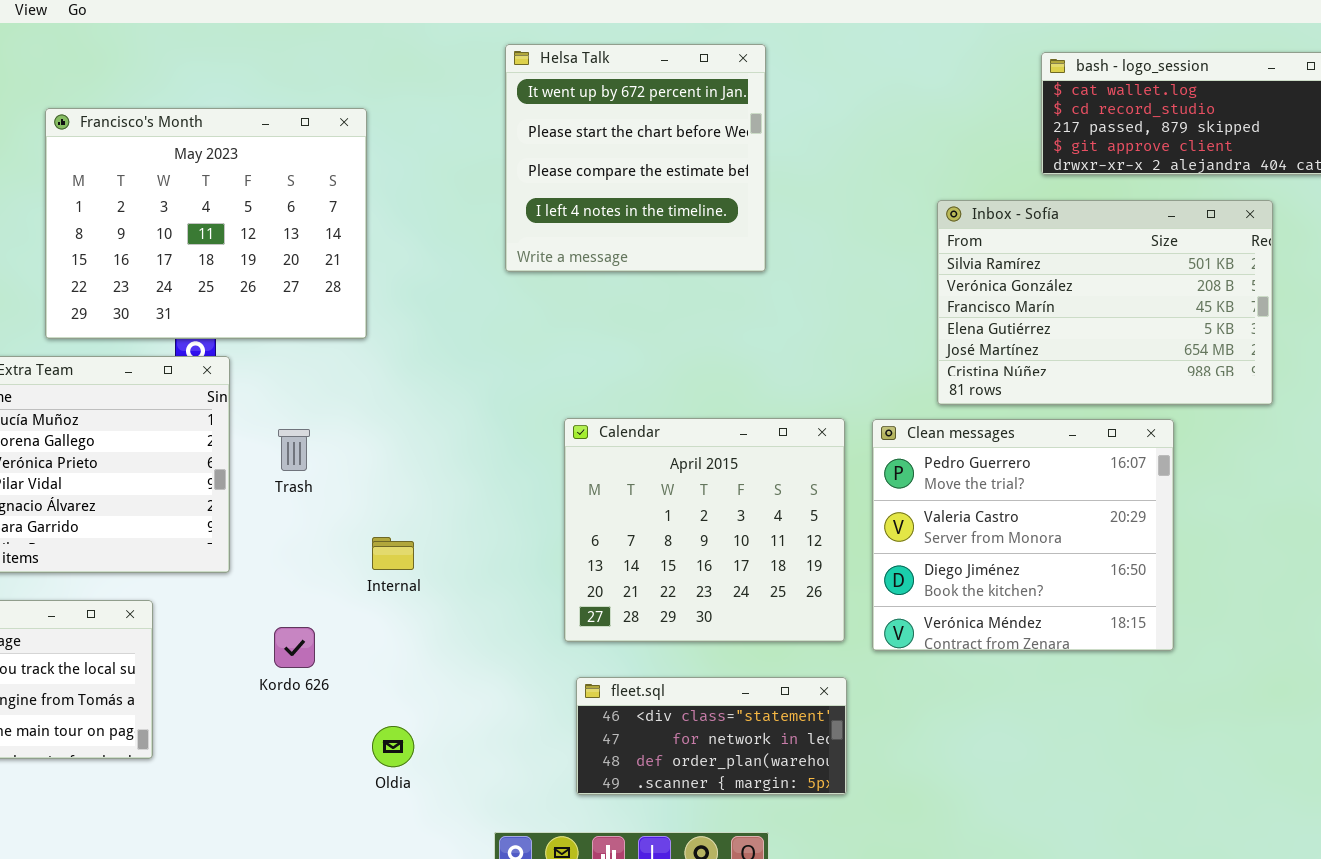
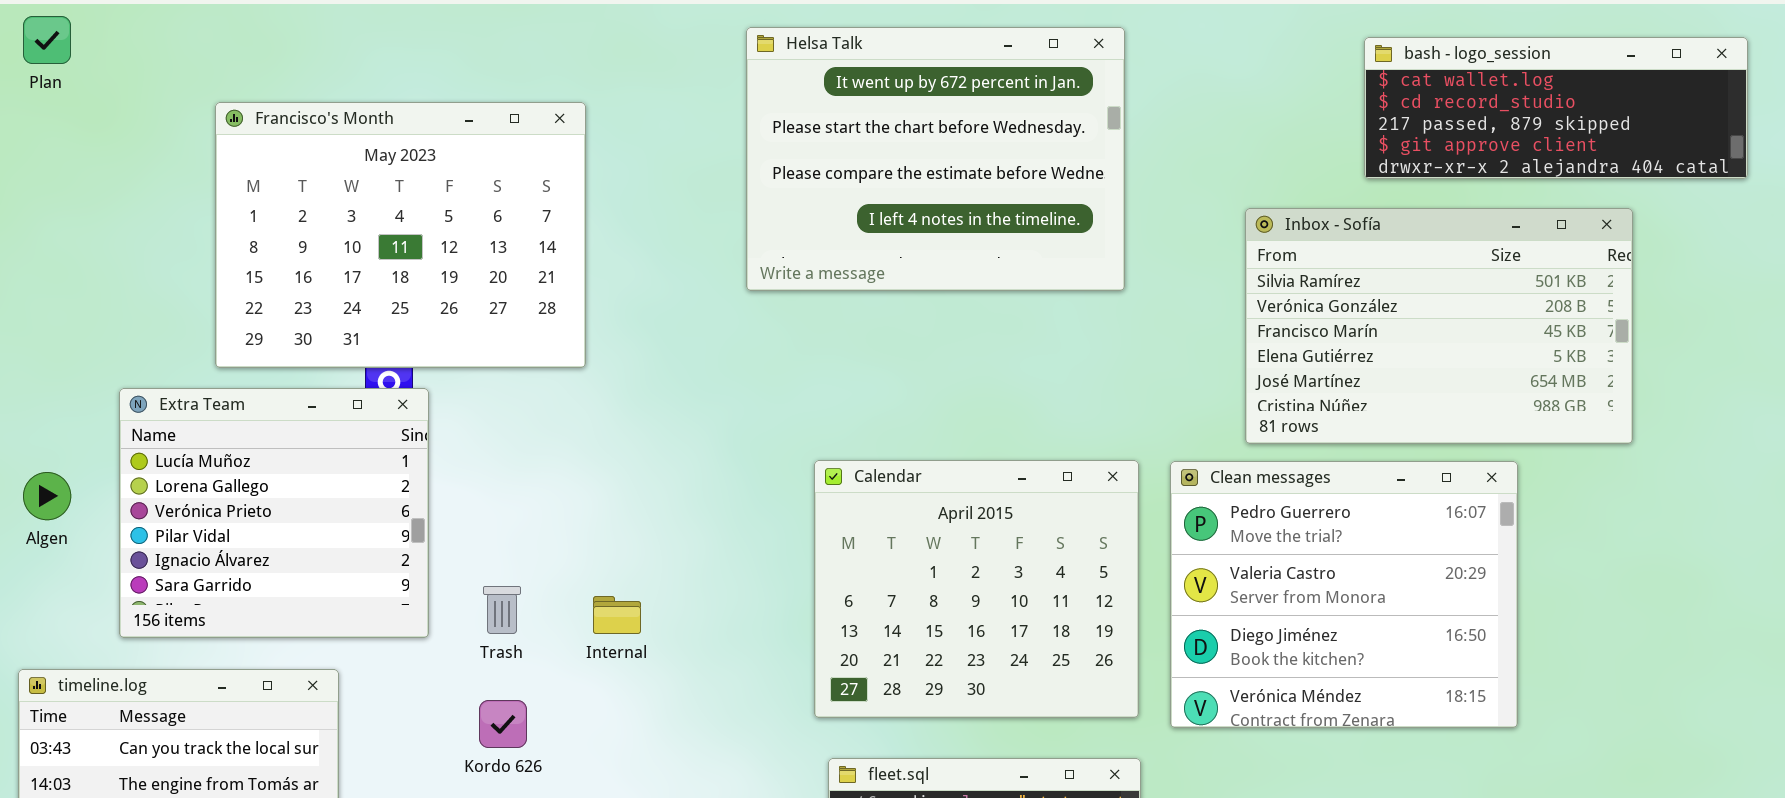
Helsa Talk: [505,44,766,272] -> [746,27,1125,291], resized
Trash: [278,429,310,471] -> [483,586,521,634], moved

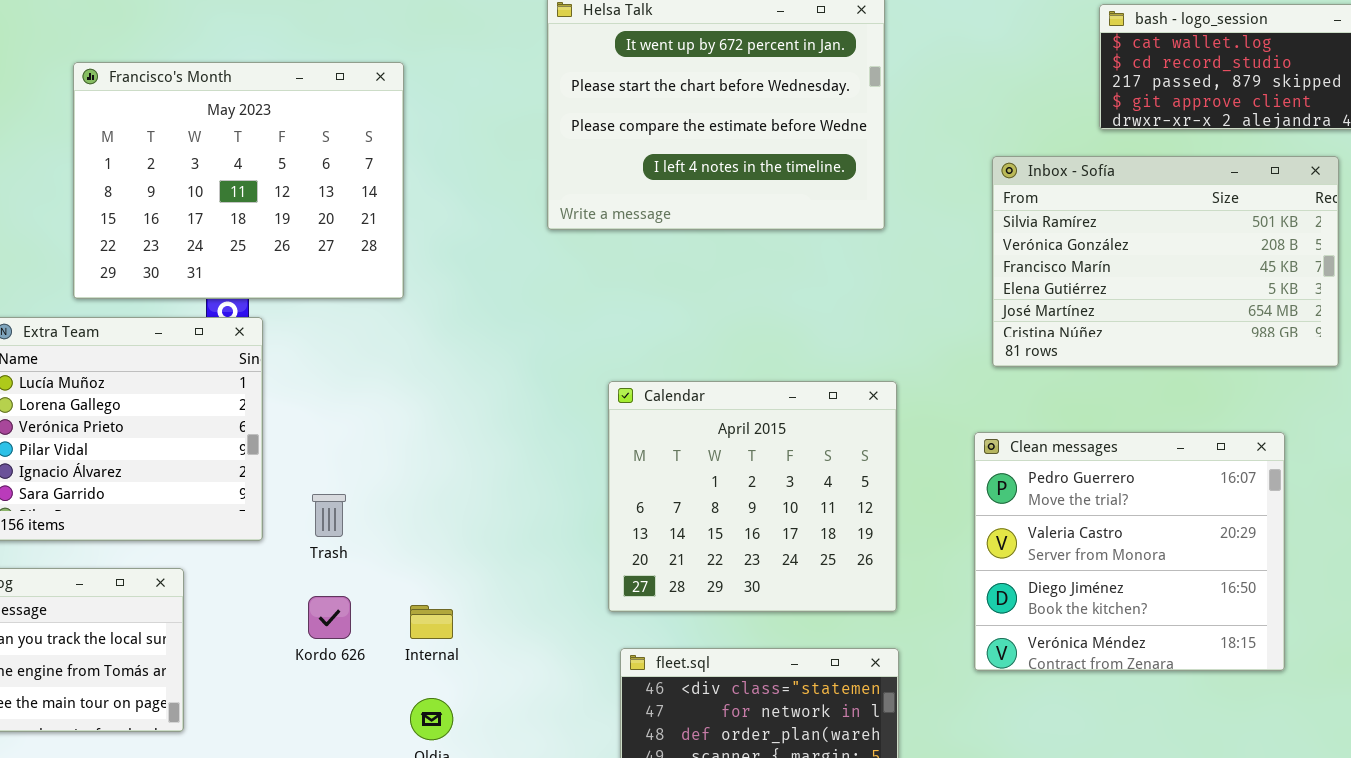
Clean messages: [1170,461,1518,728] -> [974,432,1285,671], moved
Internal: [593,596,641,634] -> [410,605,453,639], moved

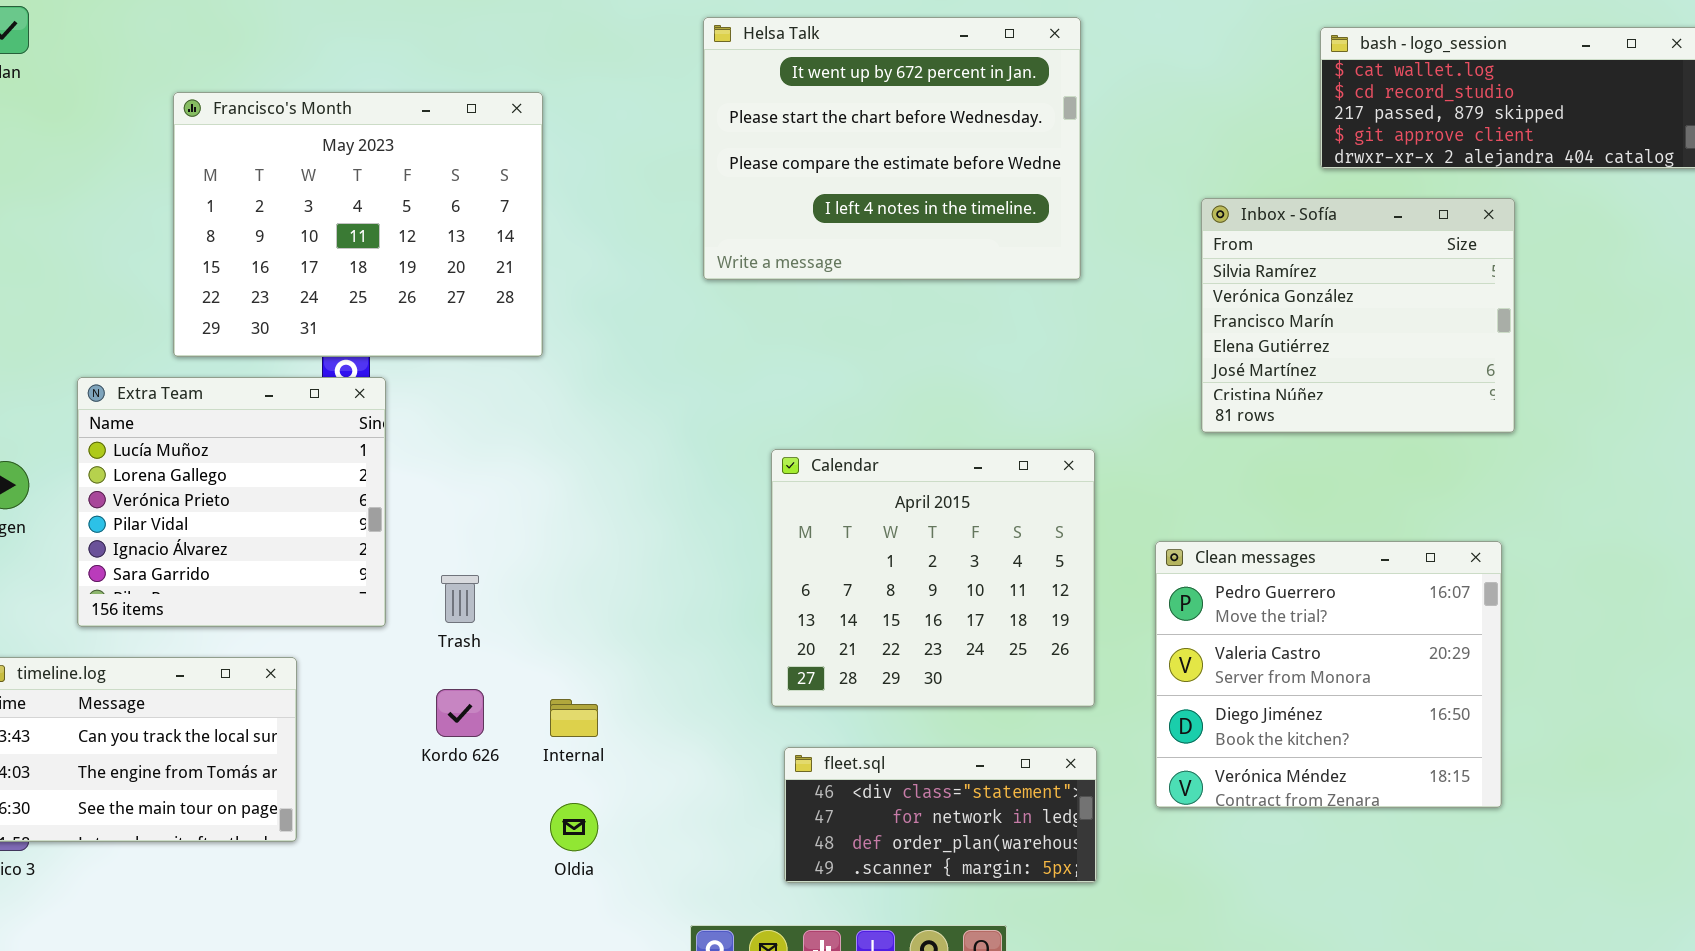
Inbox - Sofía: [992,156,1339,367] -> [1201,198,1515,433], resized
Clean messages: [974,432,1285,671] -> [1155,541,1502,808], moved

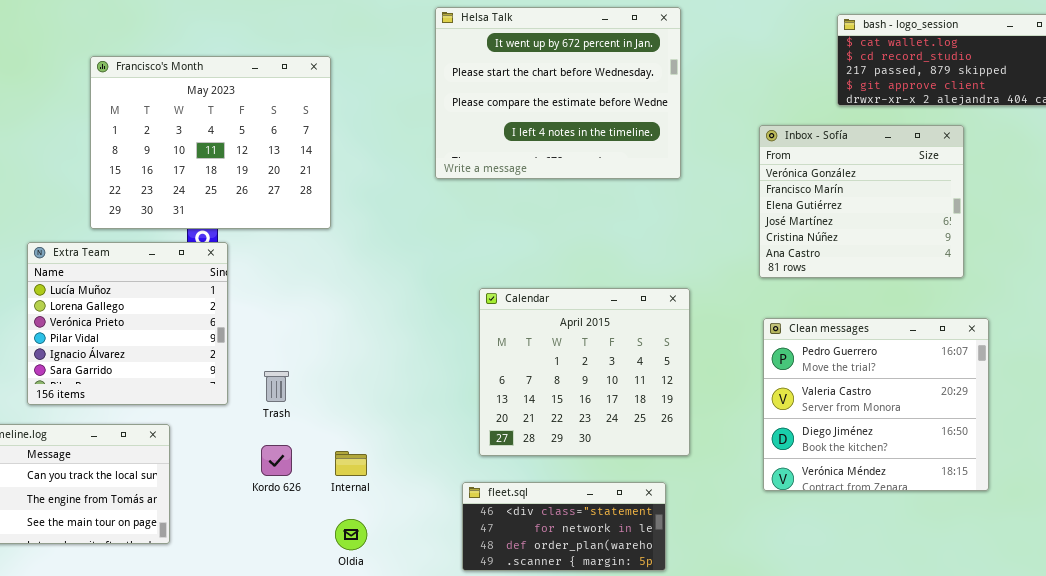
Inbox - Sofía: [1201,198,1515,433] -> [759,125,964,278], scrolled down 1 row
Clean messages: [1155,541,1502,808] -> [763,318,989,491], moved
fleet.sql: [784,747,1097,883] -> [462,482,666,571], moved

